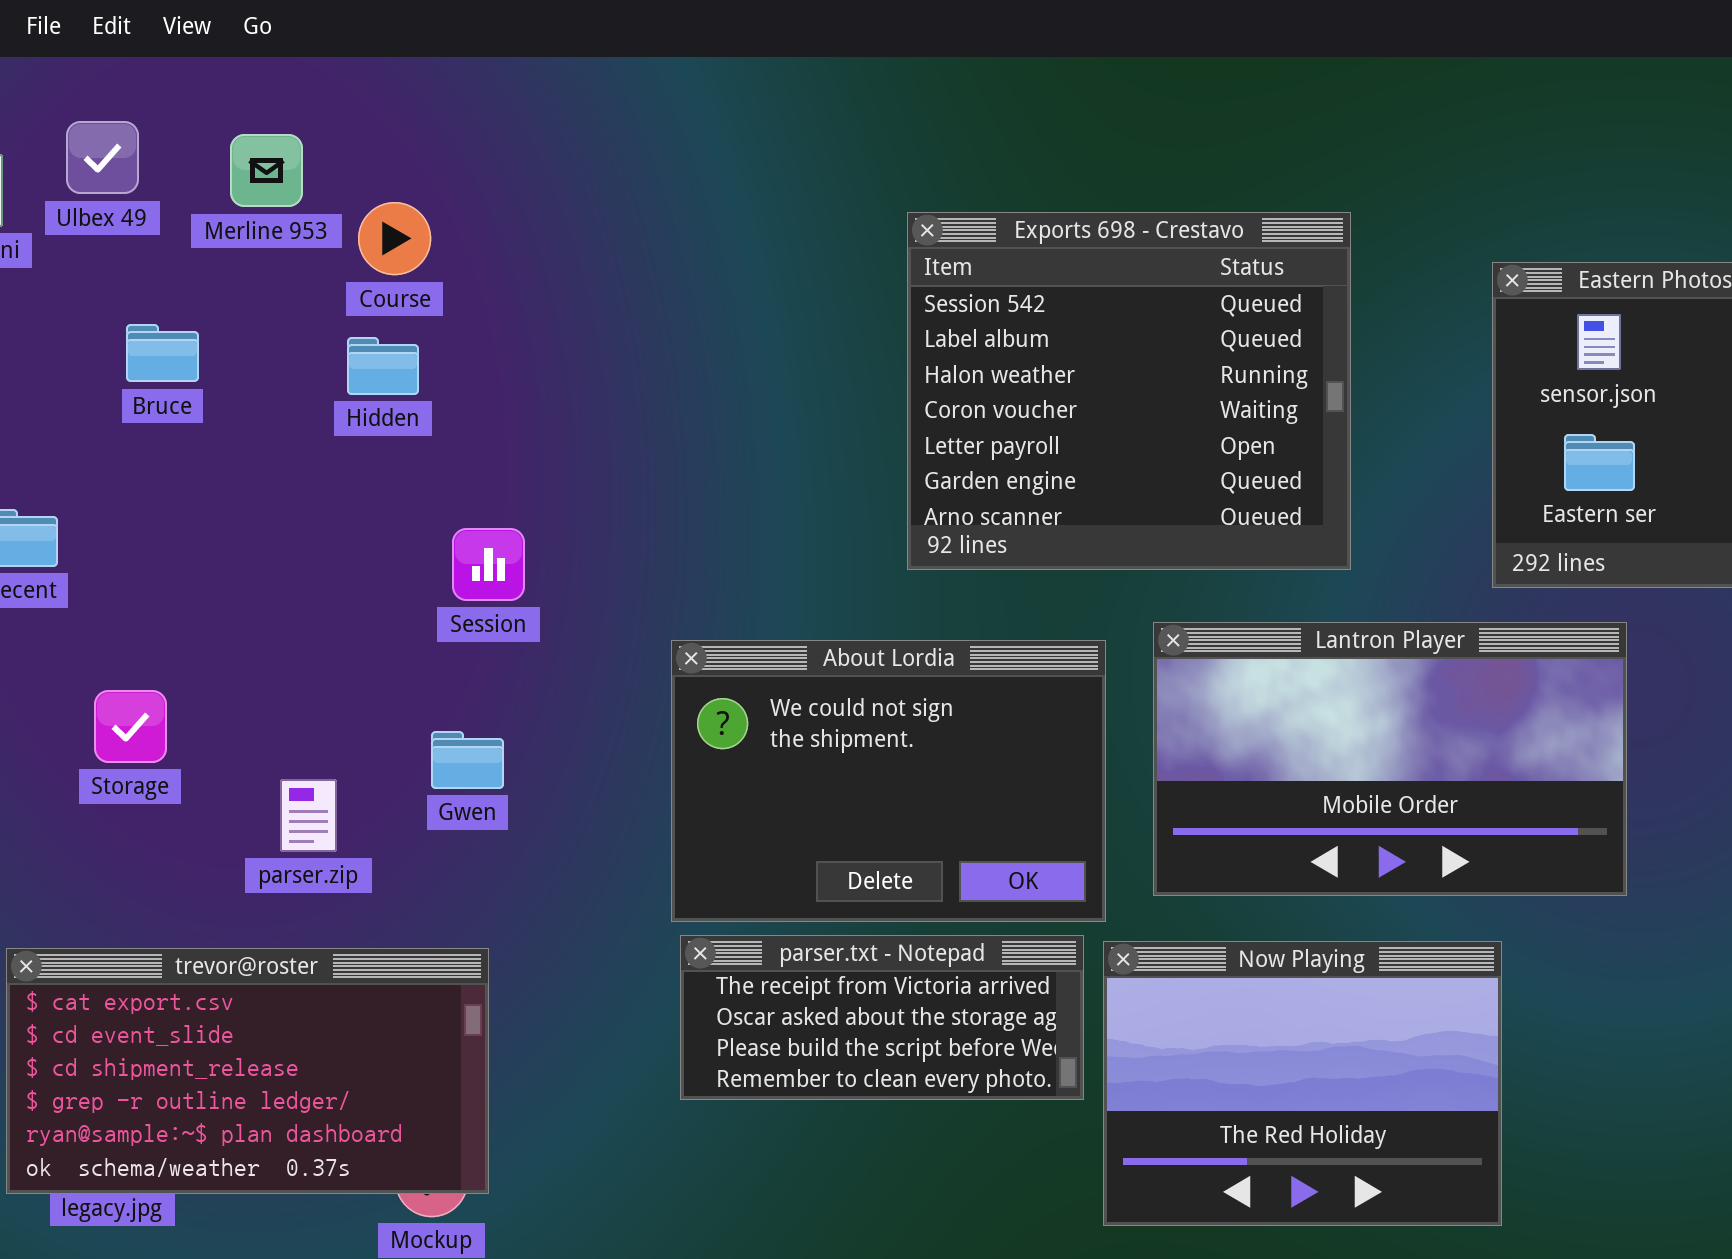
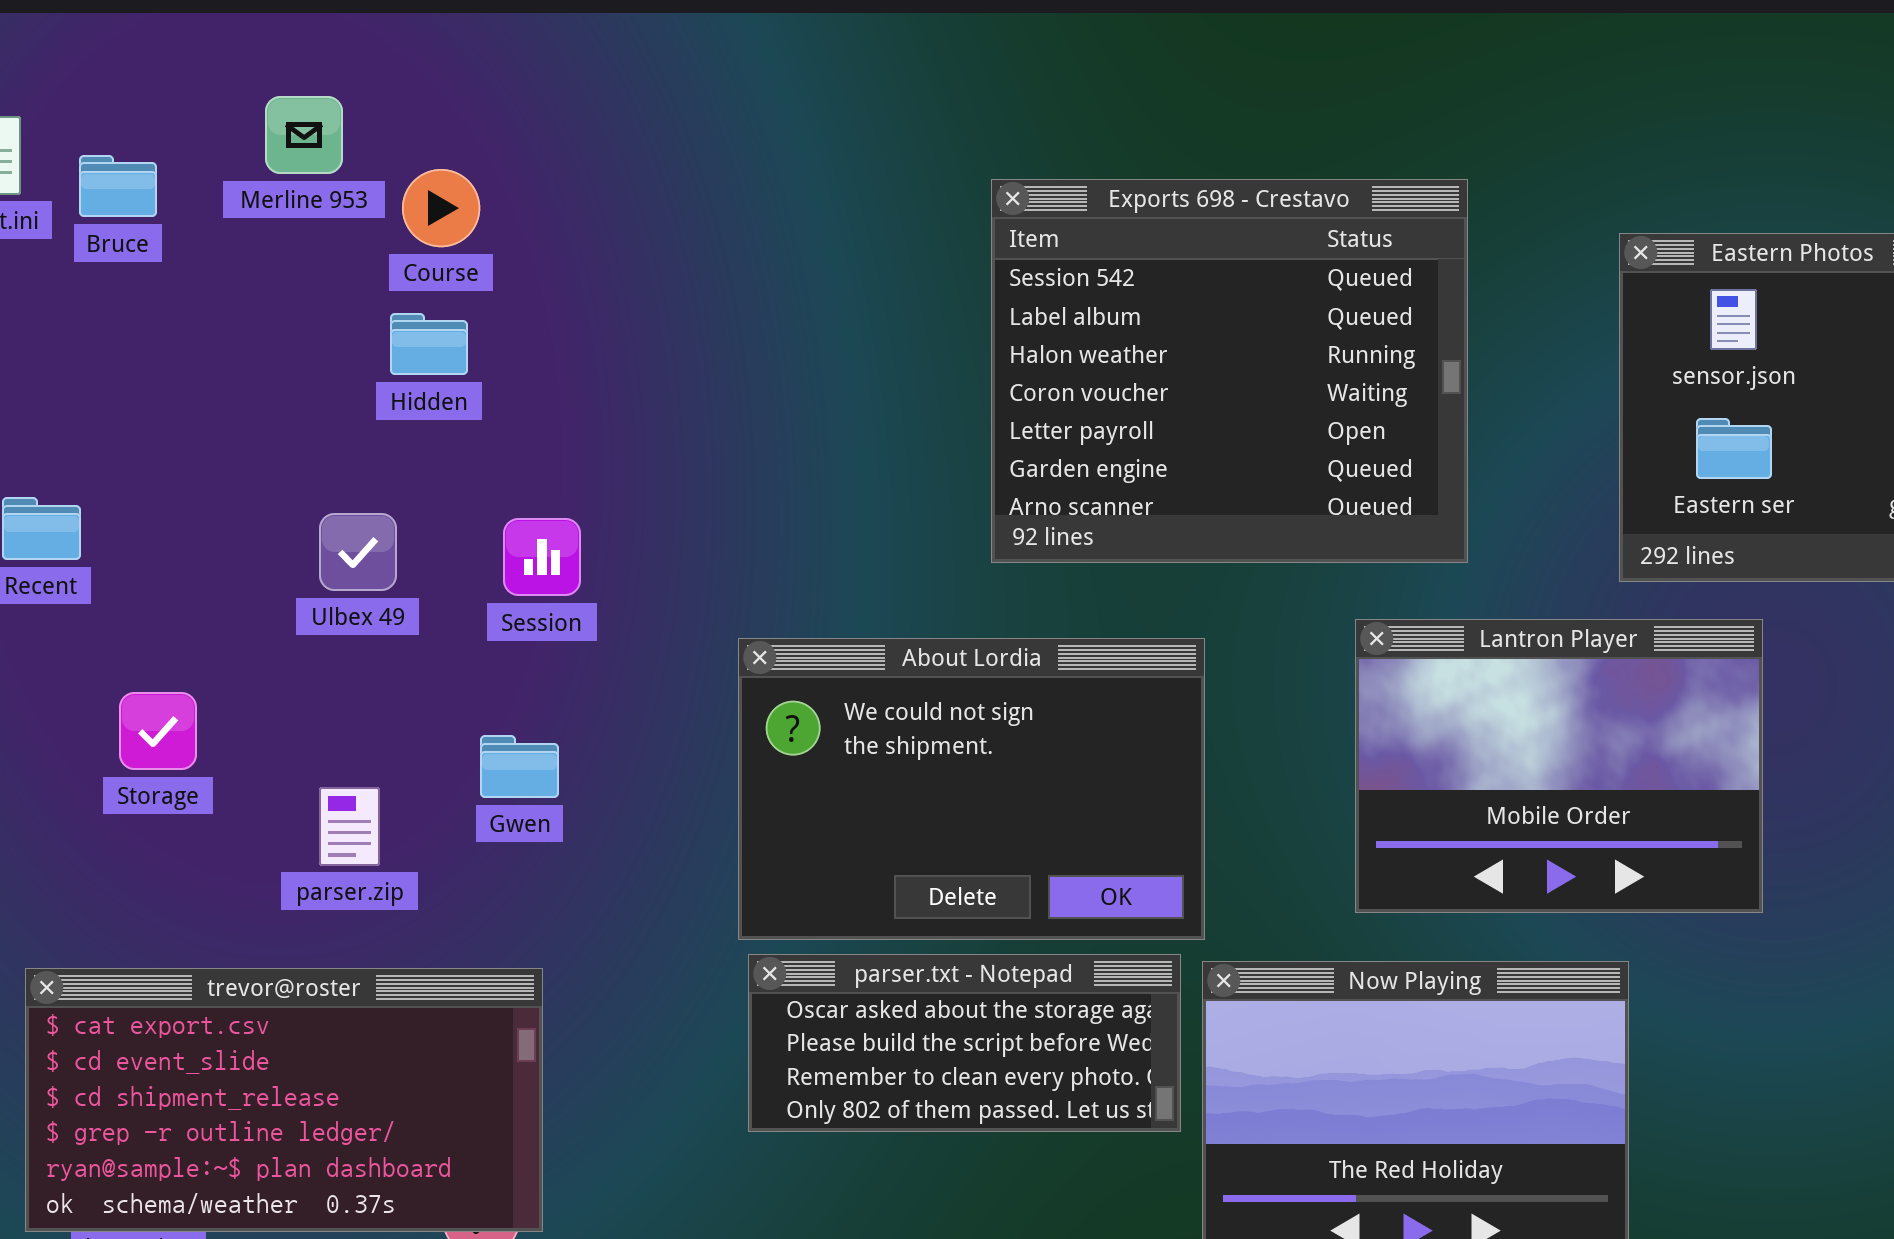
Ulbex 49: [66,121,139,194] -> [319,513,397,591], moved
Bruce: [126,324,199,382] -> [79,155,157,217], moved
Lantron Player: [1153,622,1627,896] -> [1355,619,1763,913], resized
parser.txt - Notepad: [680,935,1084,1100] -> [748,954,1181,1132], scrolled down 1 row

